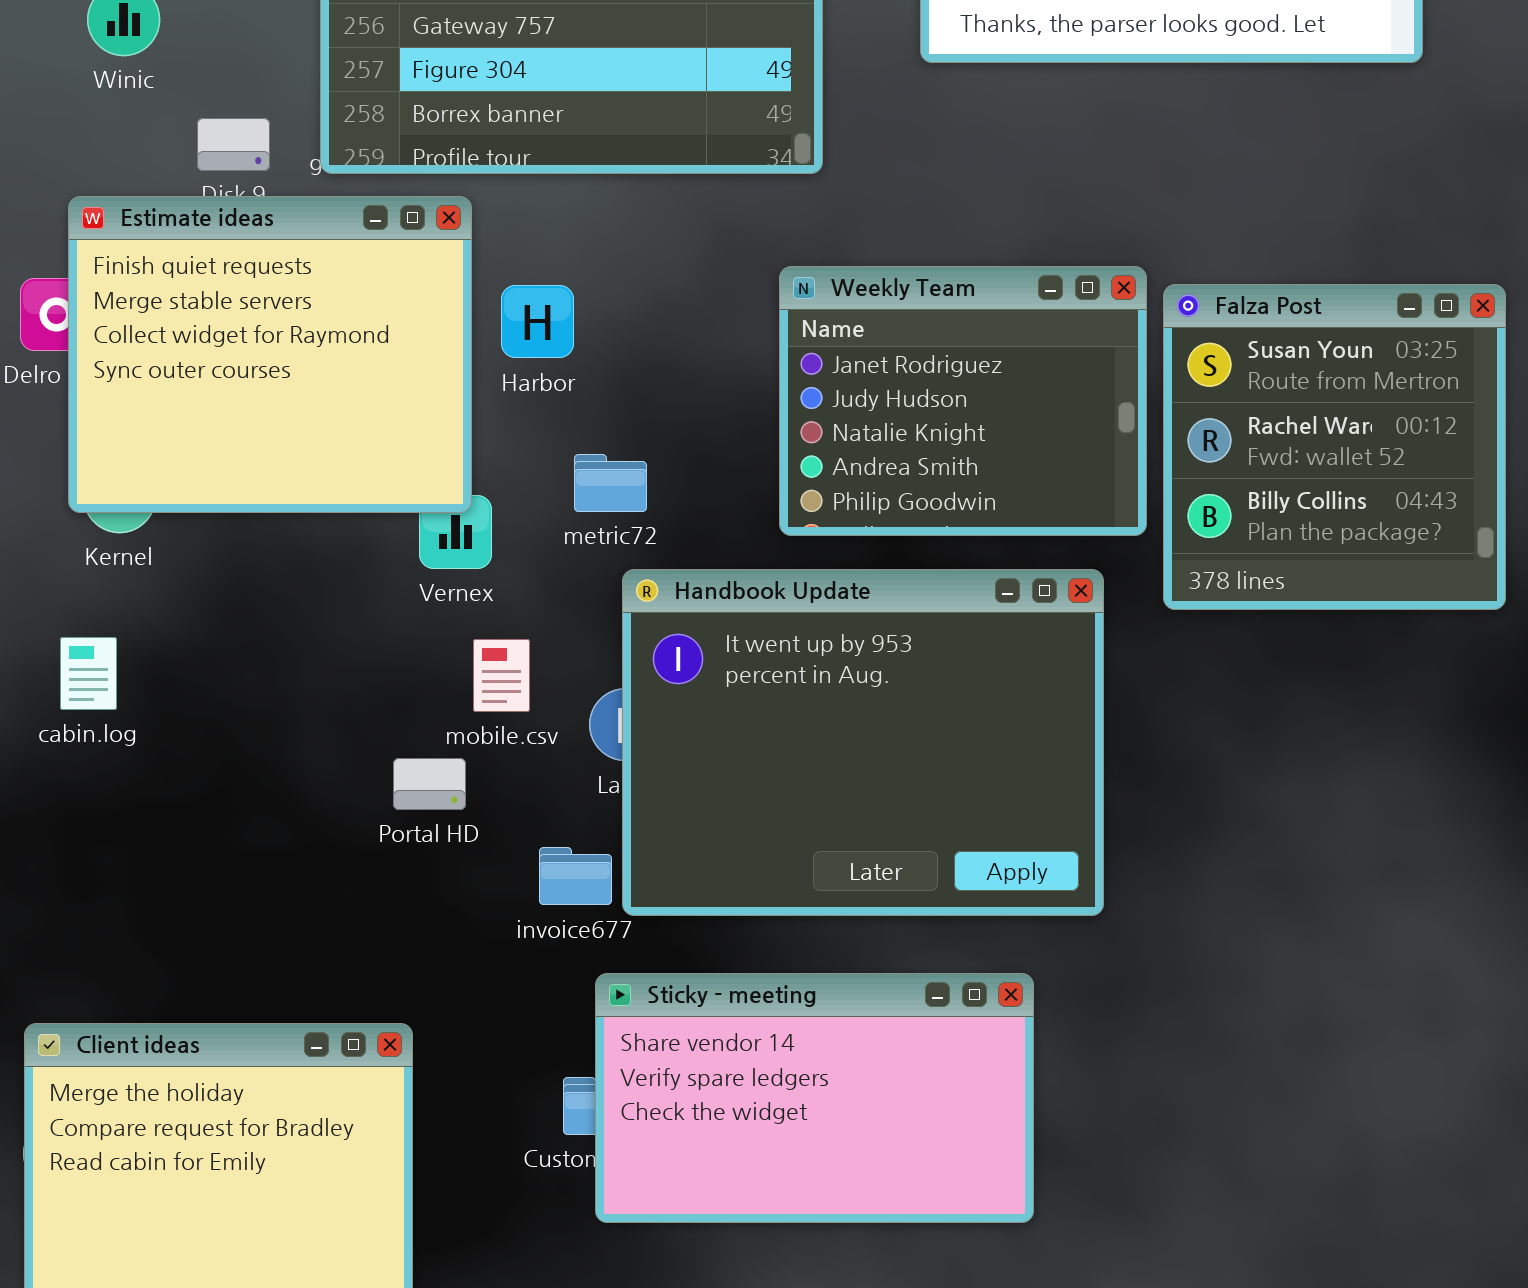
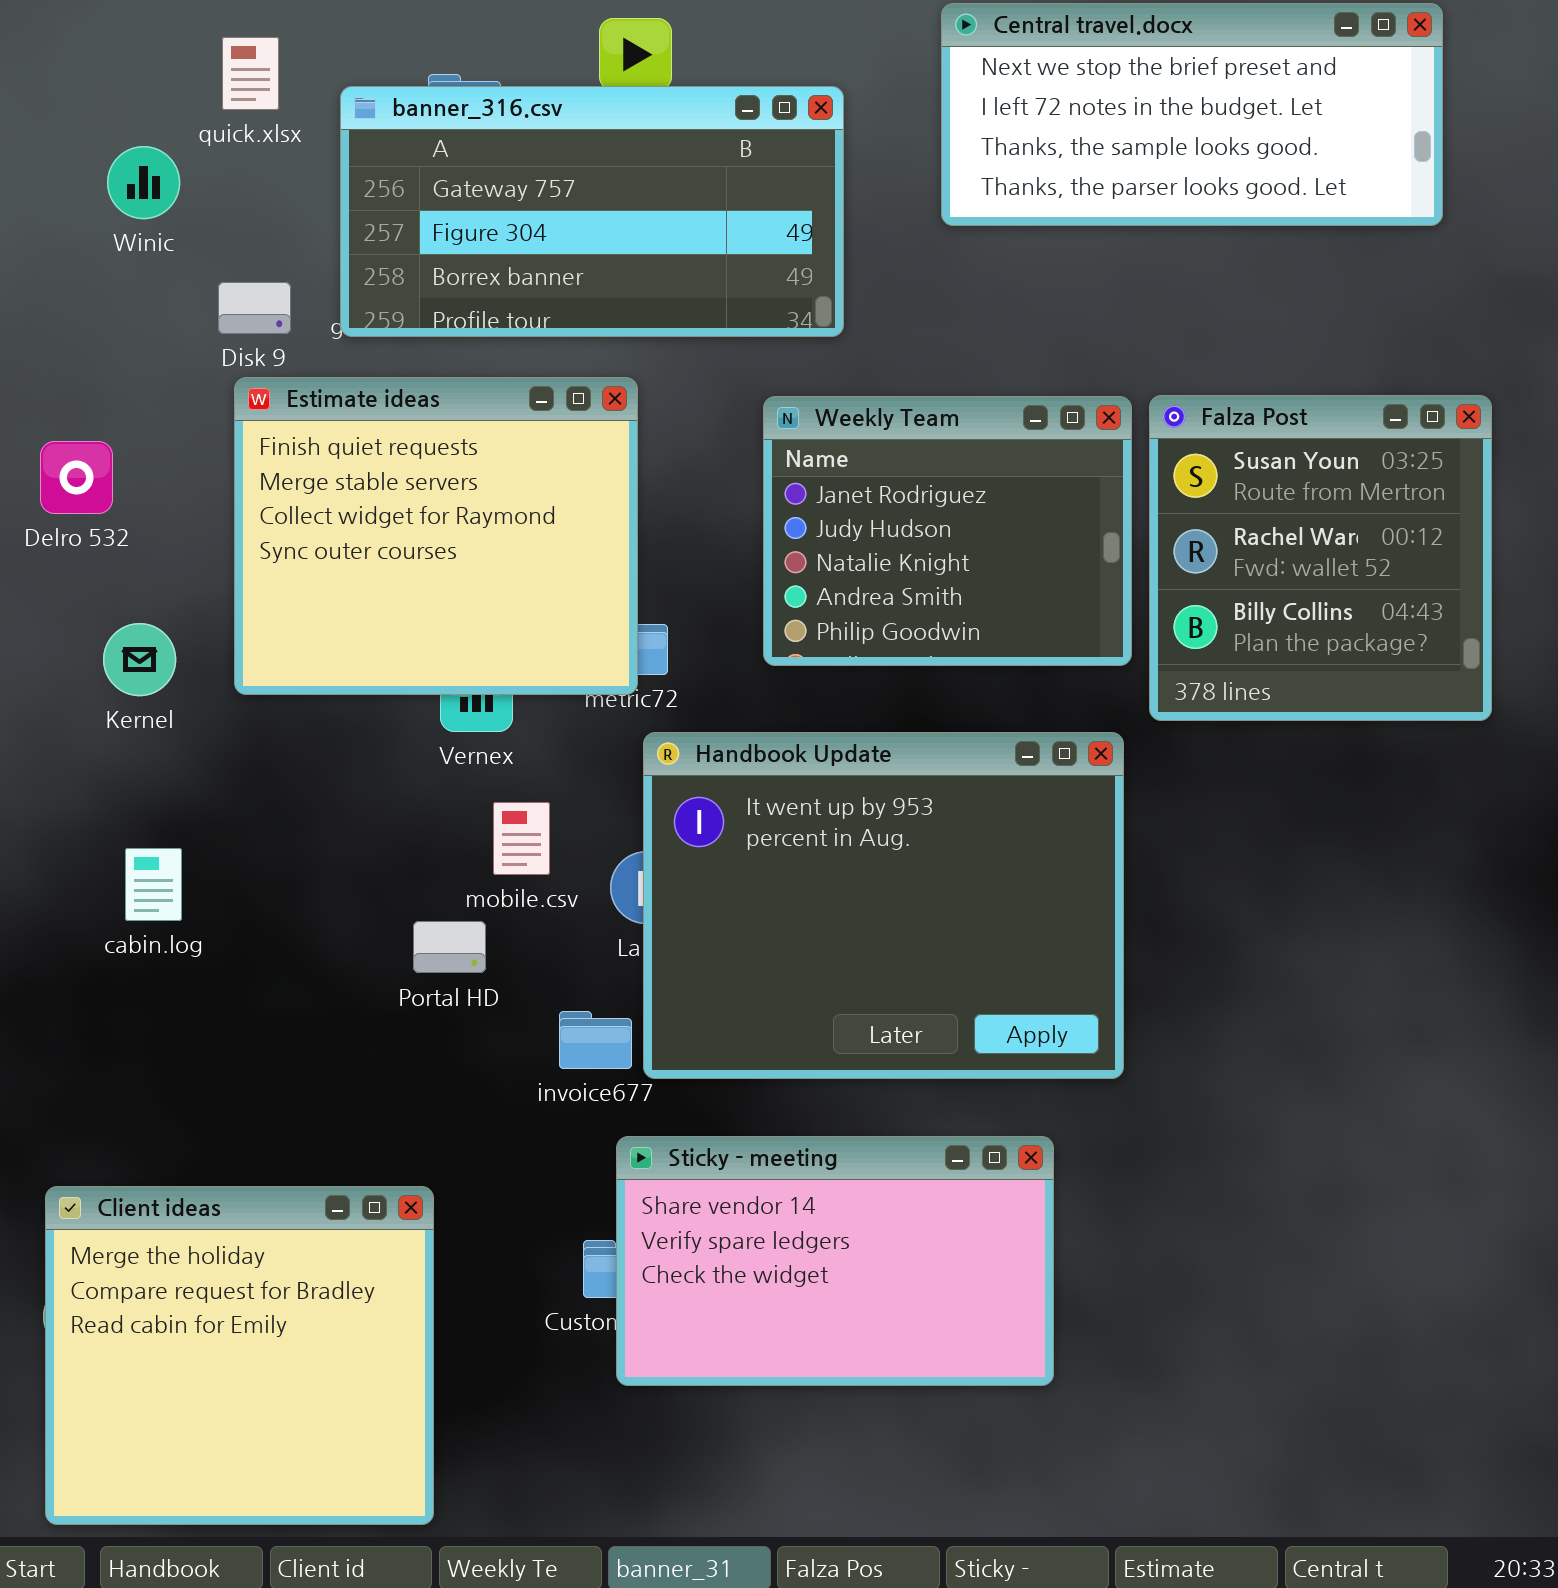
Estimate ideas: [68,196,472,513] -> [234,377,638,695], moved
Weekly Team: [779,266,1147,536] -> [763,396,1132,666], moved
Falza Post: [1163,284,1506,610] -> [1149,395,1492,721], moved
cabin.log: [60,637,117,710] -> [125,848,182,921], moved

